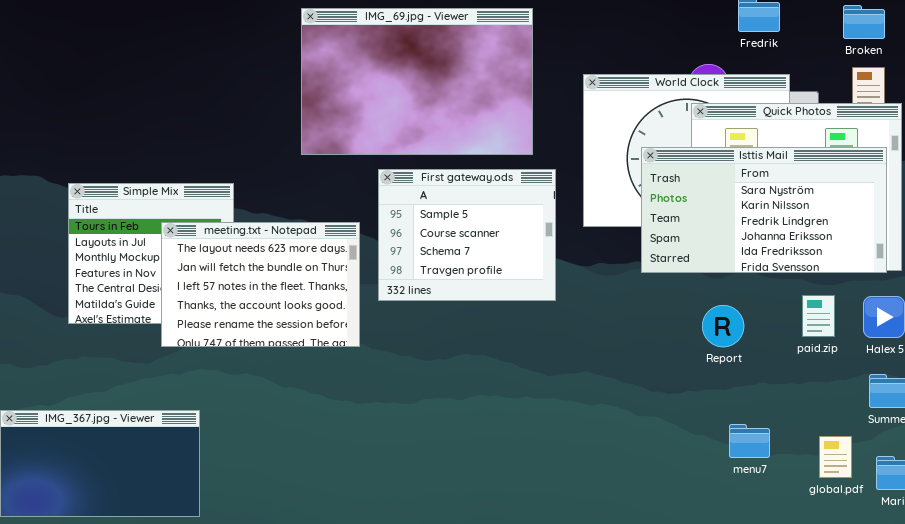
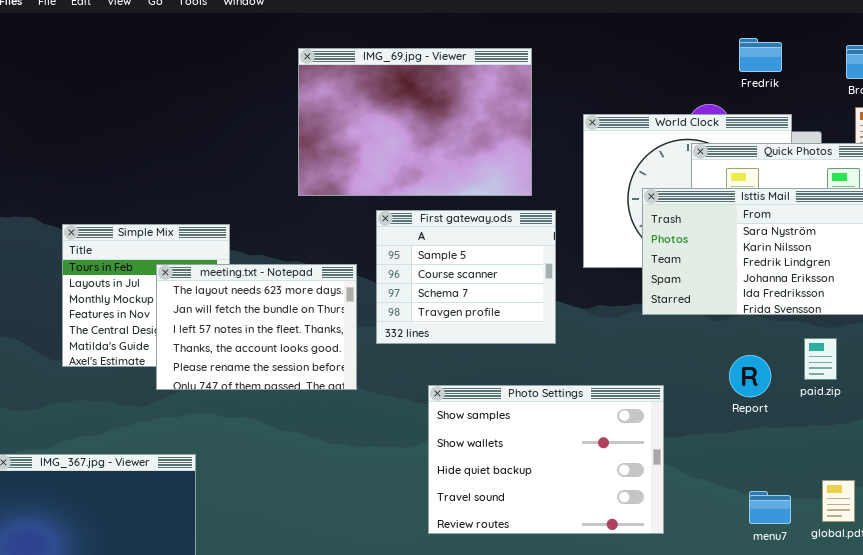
Report: [702,305,744,347] -> [729,355,771,397], moved
Photo Settings: none -> [428,385,664,534], opened
menu7: [729,424,770,458] -> [749,491,791,524], moved

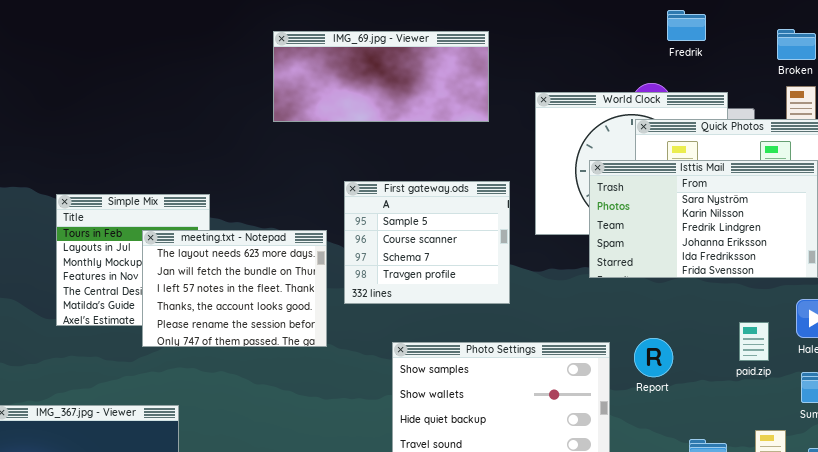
Fredrik: [739,38,782,72] -> [667,10,706,41], moved
IMG_69.jpg - Viewer: [298,48,532,196] -> [273,31,489,122], resized
paid.zip: [804,338,837,380] -> [739,322,769,361], moved
Report: [729,355,771,397] -> [634,338,673,377], moved

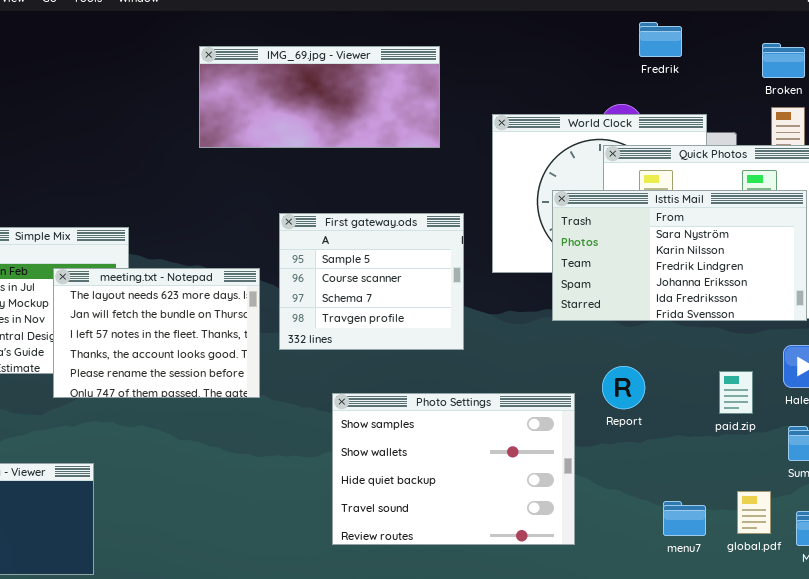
Report: [634,338,673,377] -> [602,366,645,409], moved

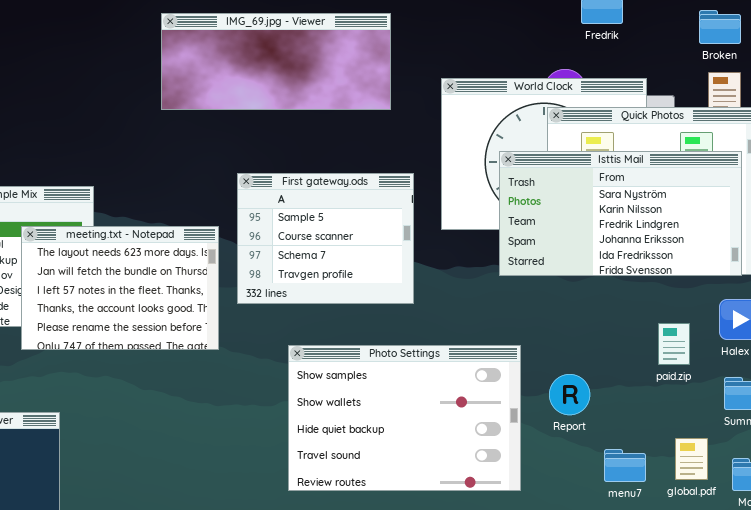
Report: [602,366,645,409] -> [549,374,590,415], moved

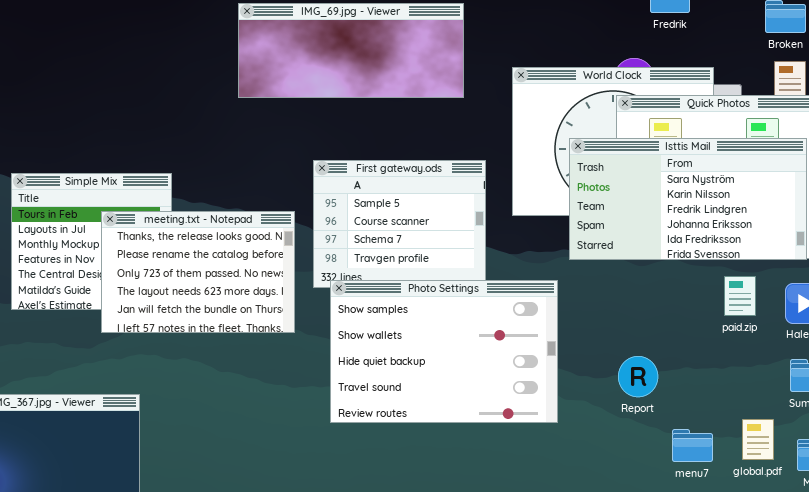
meeting.txt - Notepad: [21,226,219,350] -> [101,211,295,333], scrolled up 3 rows
paid.zip: [658,323,690,365] -> [724,276,756,316], moved
Photo Settings: [288,345,521,491] -> [330,280,558,423], moved

